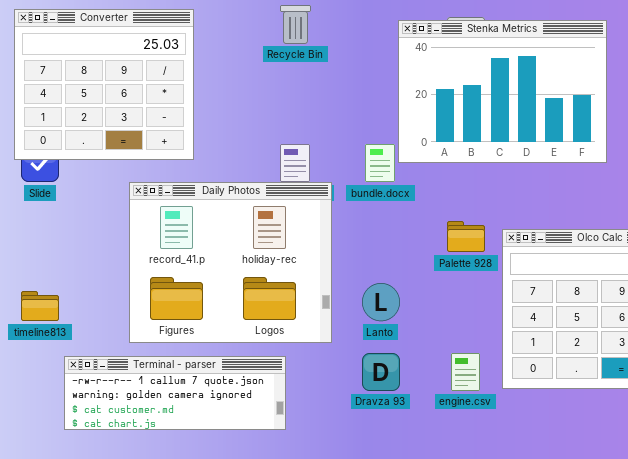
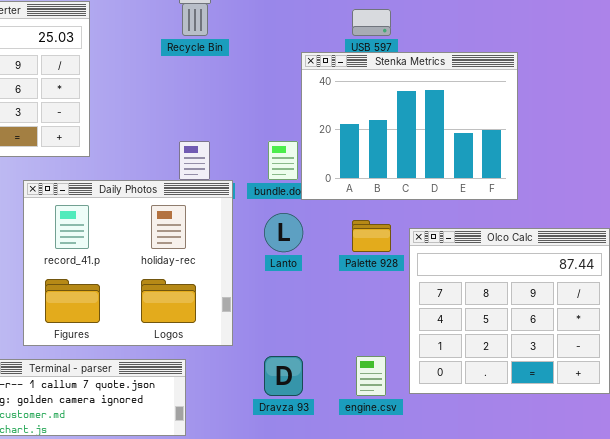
Stenka Metrics: [398,20,607,163] -> [301,52,518,200], moved
Lanto: [362,283,400,321] -> [264,213,303,252], moved

